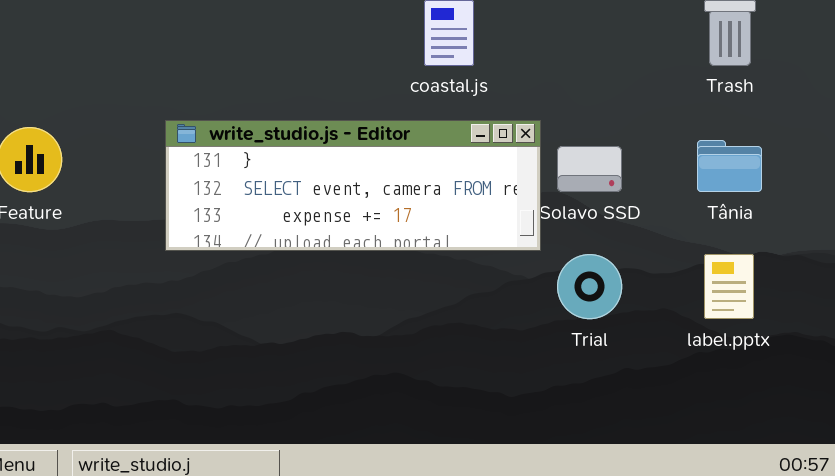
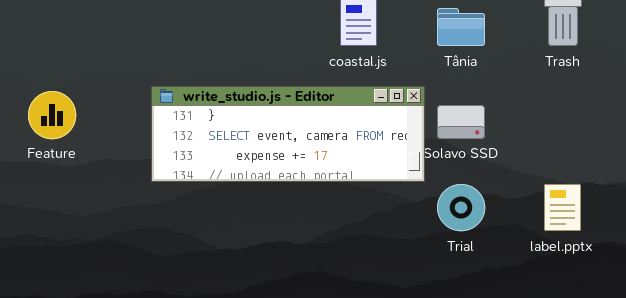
Tânia: [697,140,762,192] -> [437,8,485,46], moved

